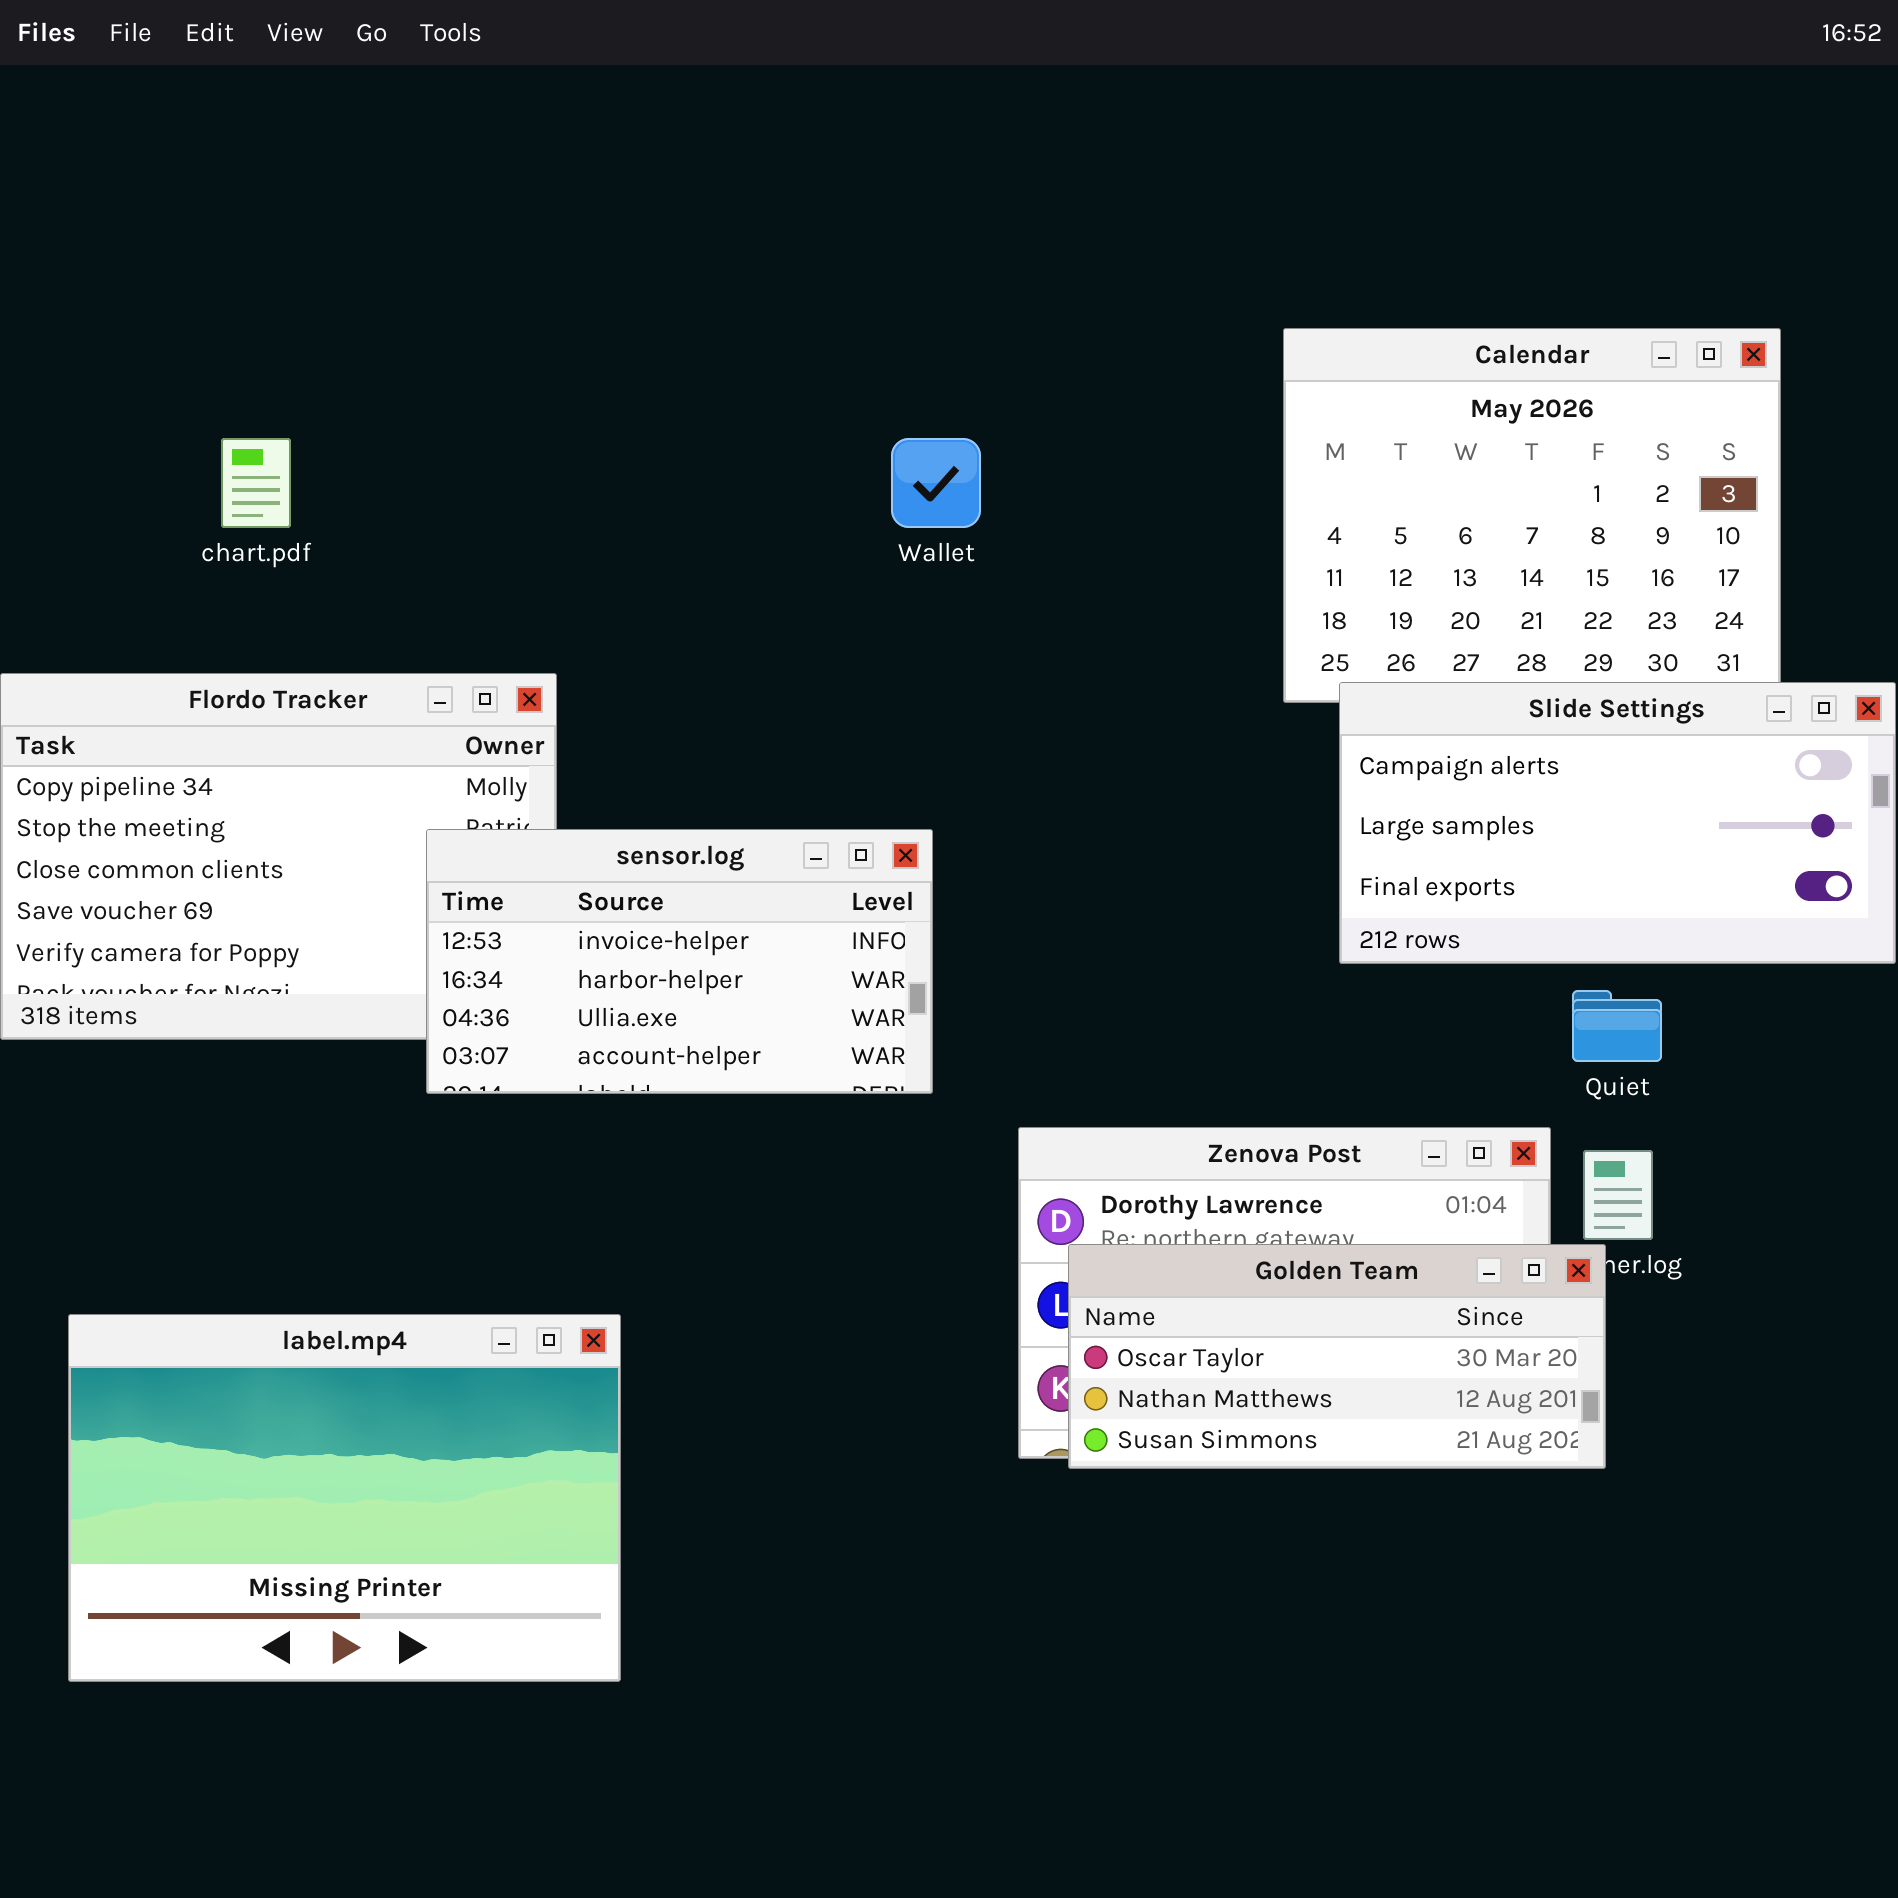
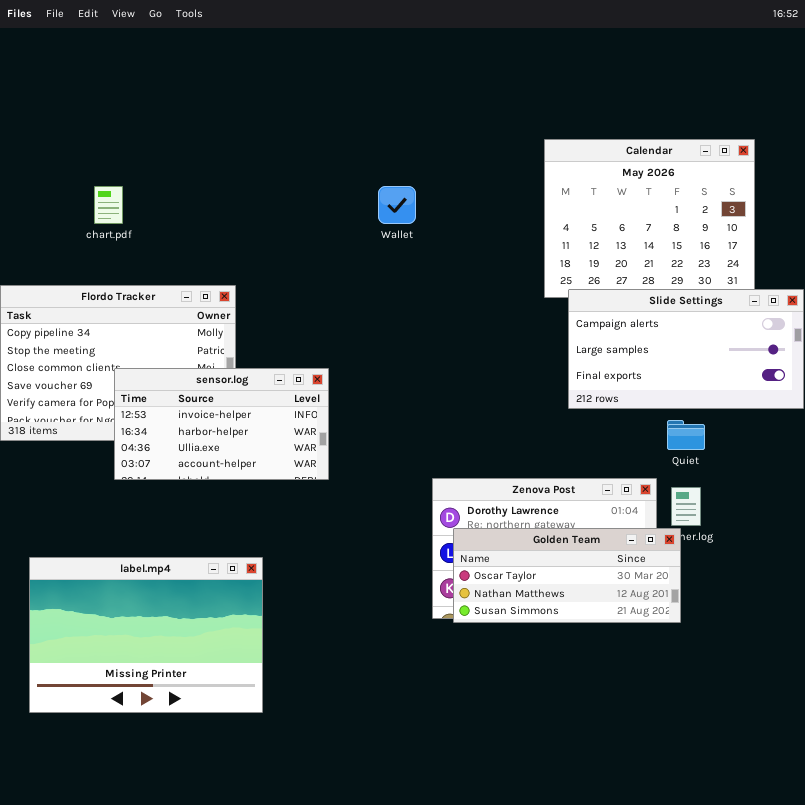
sensor.log: [426,829,933,1094] -> [114,368,329,480], moved

